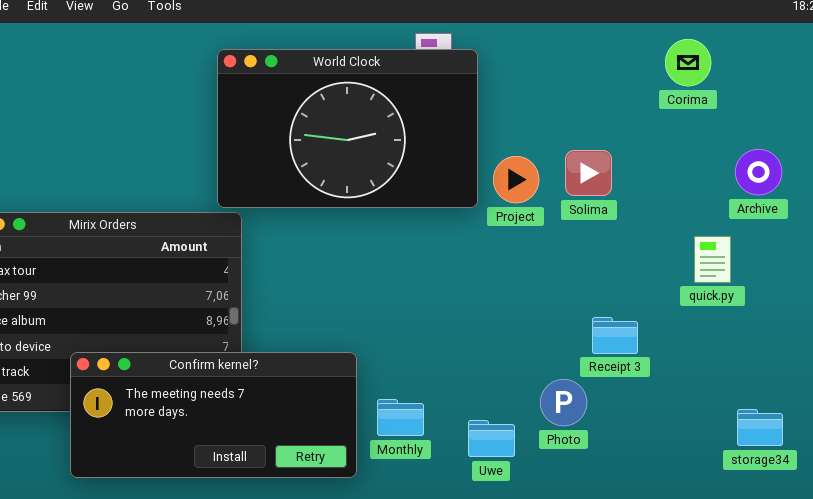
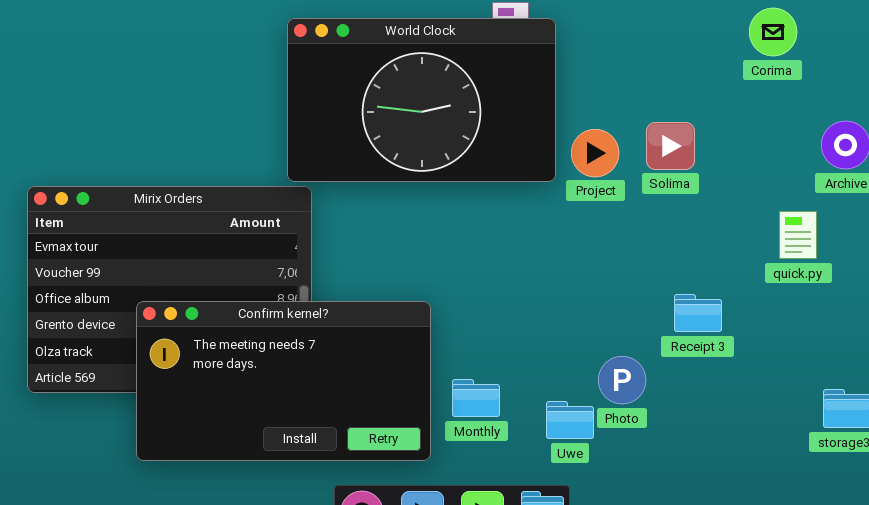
Confirm kernel?: [70,352,357,478] -> [136,301,431,461], resized
Photo: [540,379,587,426] -> [598,356,646,404], moved

